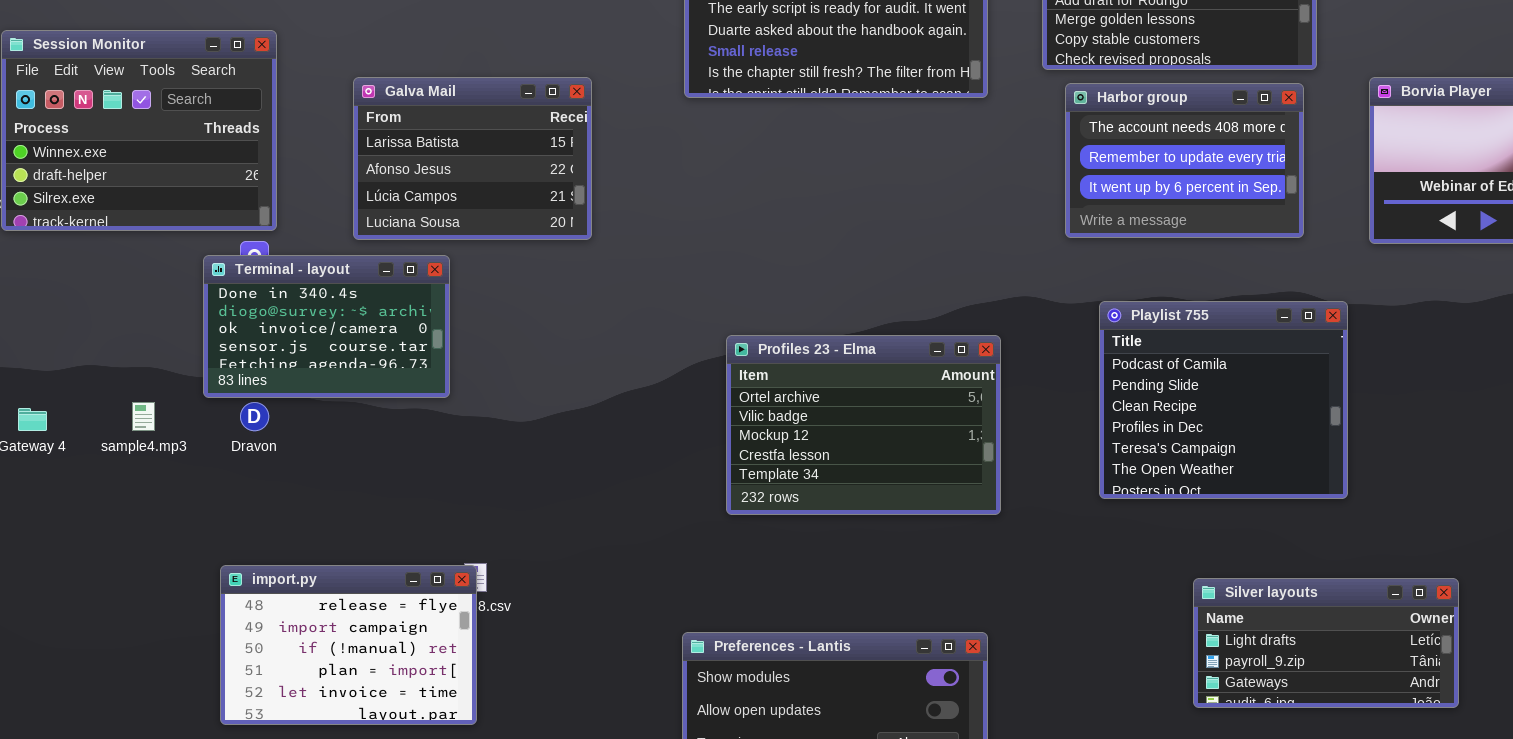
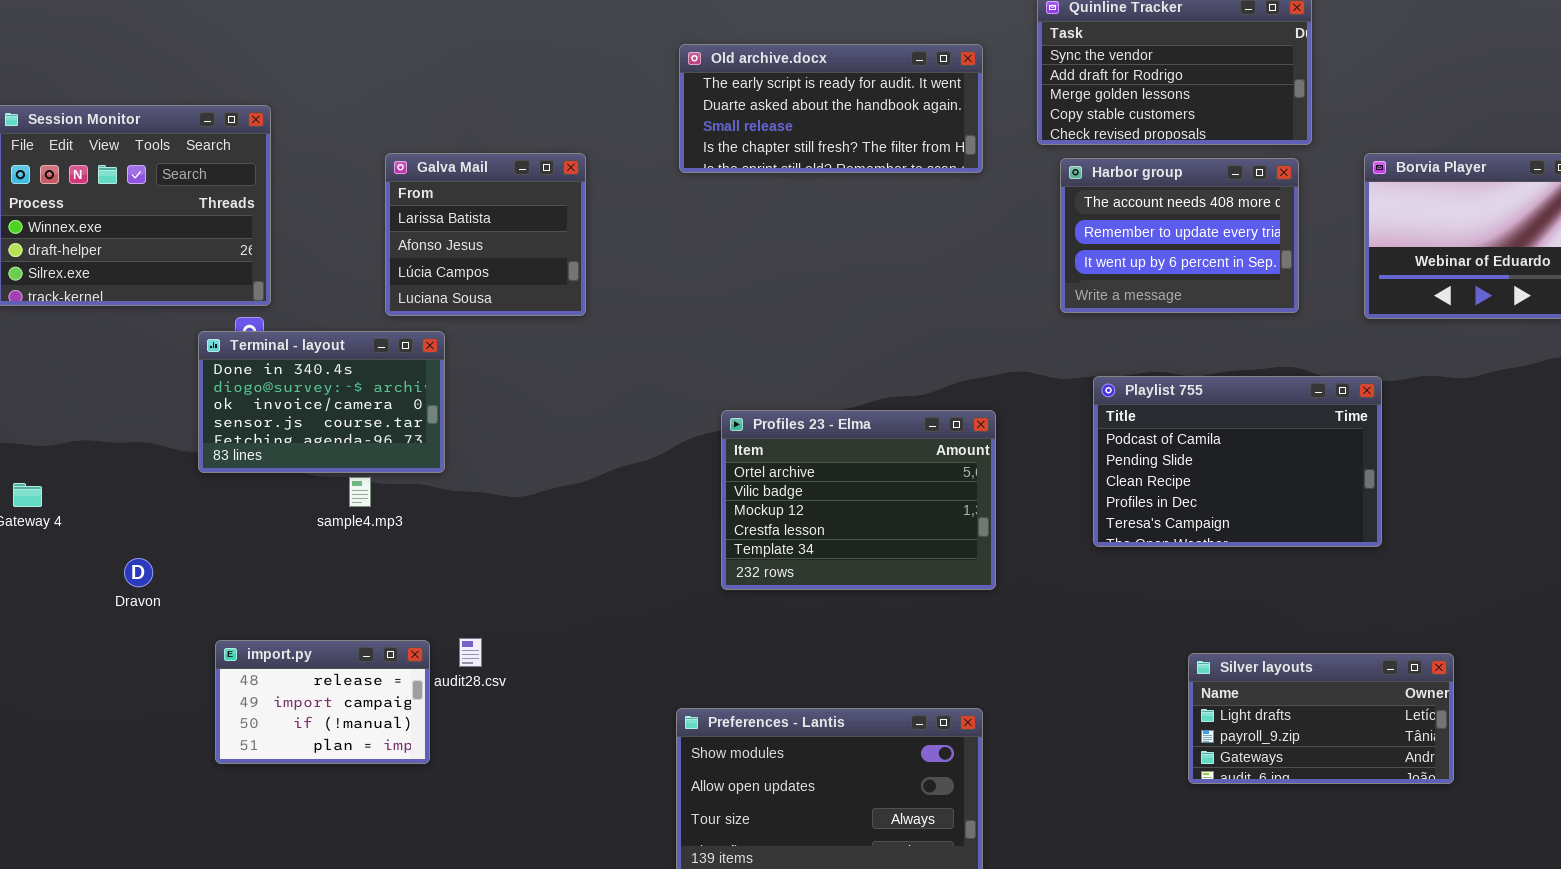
Galva Mail: [353,77,592,240] -> [385,153,586,316], resized
Playlist 755: [1099,301,1348,499] -> [1093,376,1382,547], resized
sample4.mp3: [132,402,155,431] -> [349,477,371,507], moved
Dravon: [240,402,269,431] -> [124,558,153,587], moved
import.py: [220,565,477,725] -> [215,640,430,764], resized

